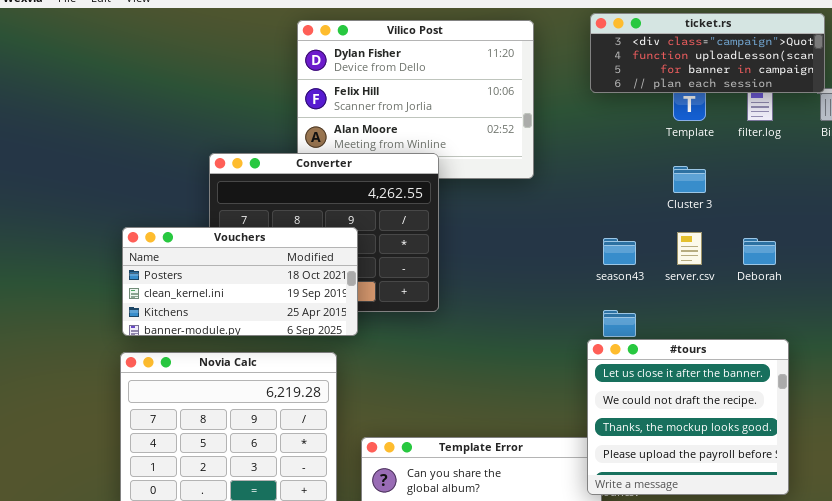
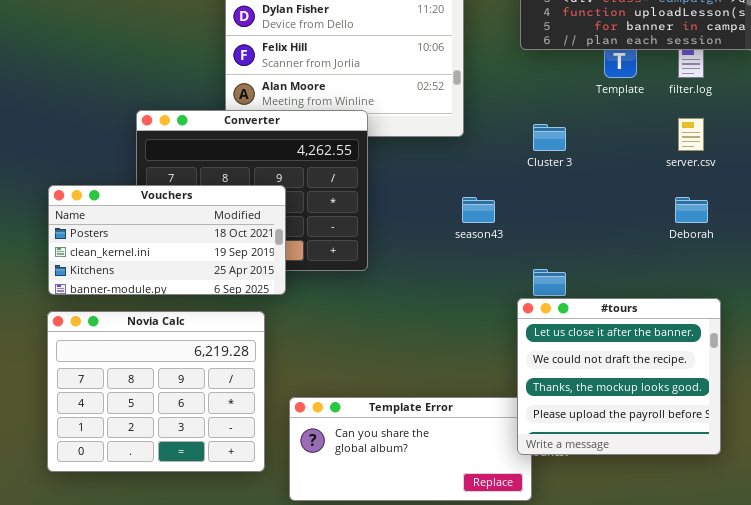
Cluster 3: [673,166,706,193] -> [533,124,566,151], moved
server.csv: [677,232,702,265] -> [678,118,704,151], moved
season43: [603,238,636,265] -> [462,197,495,223], moved

